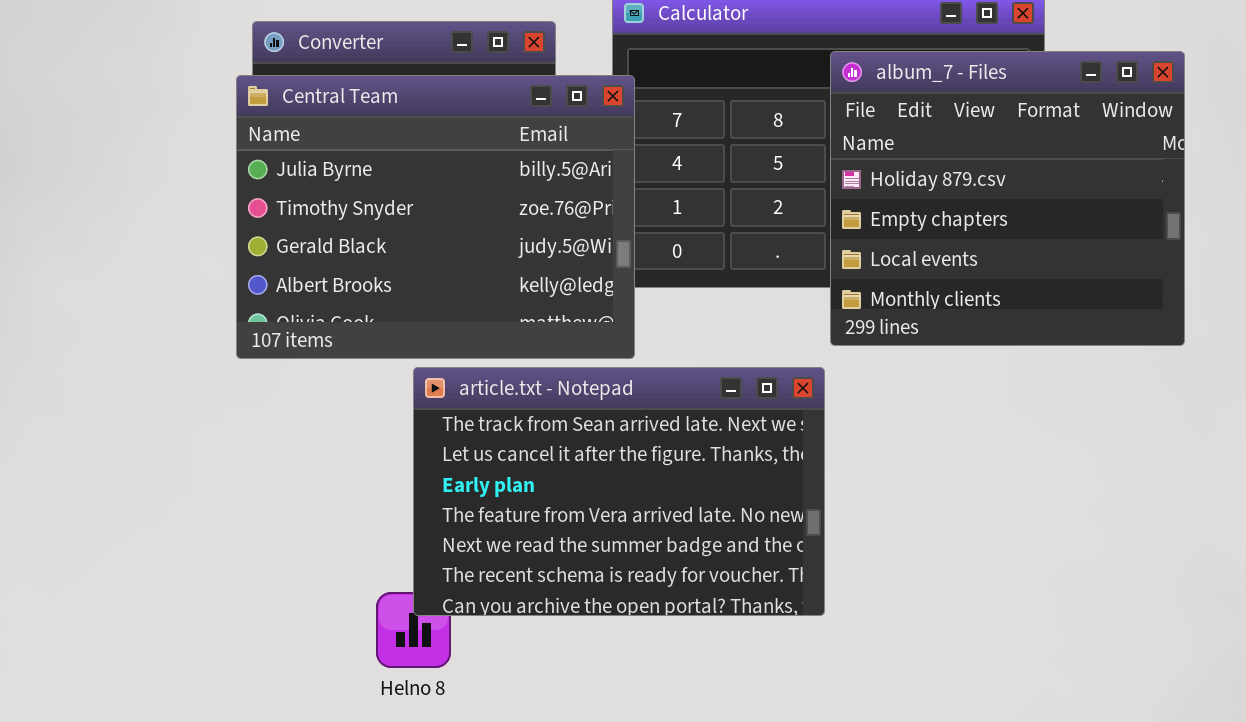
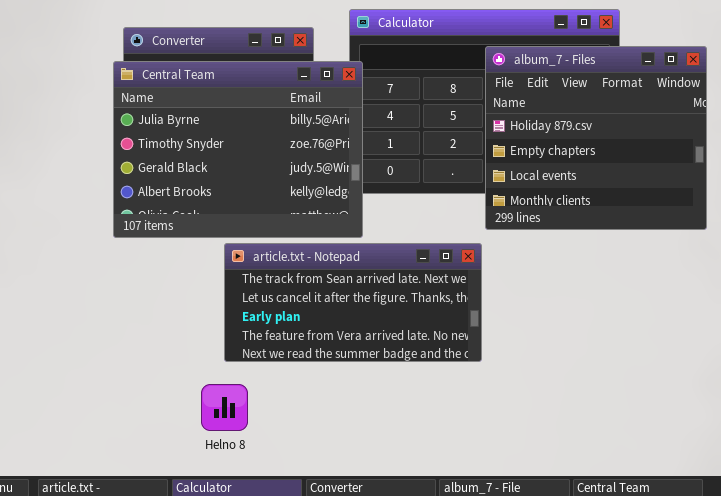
article.txt - Notepad: [413,367,825,616] -> [224,243,482,362], resized

